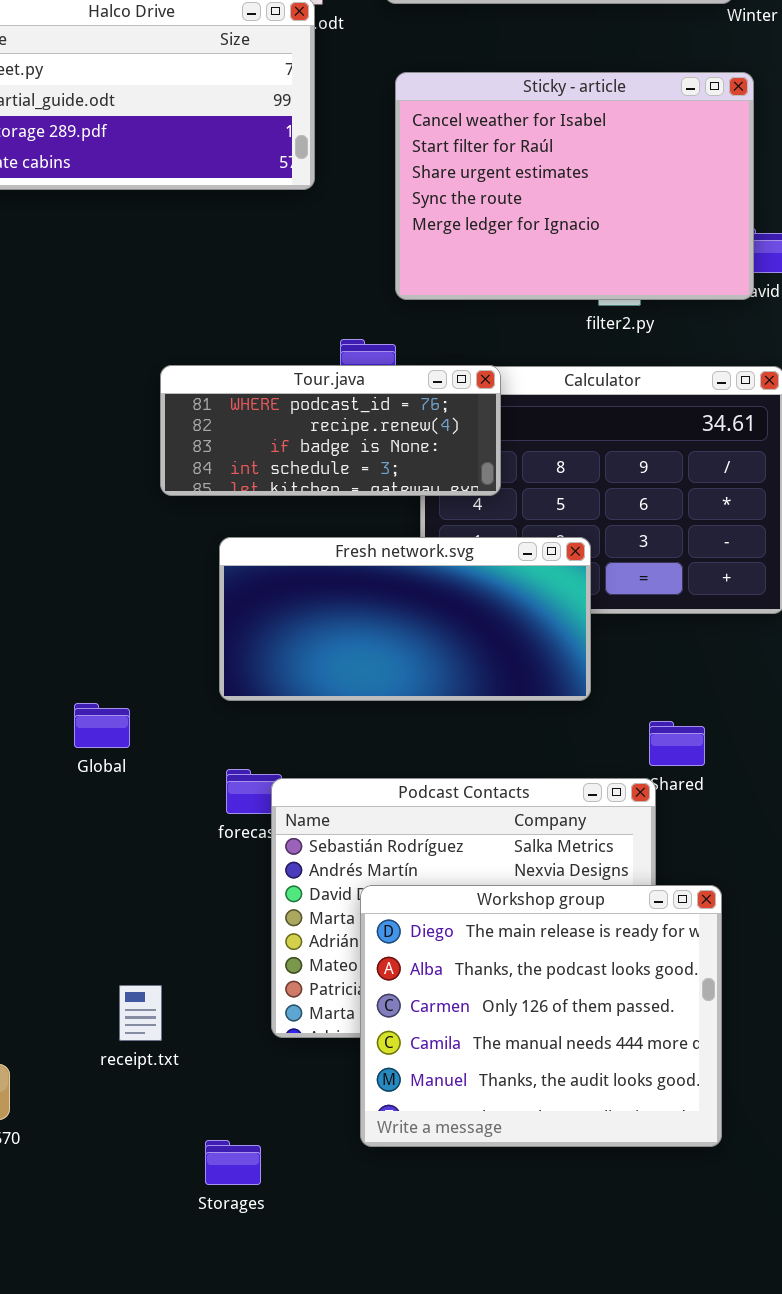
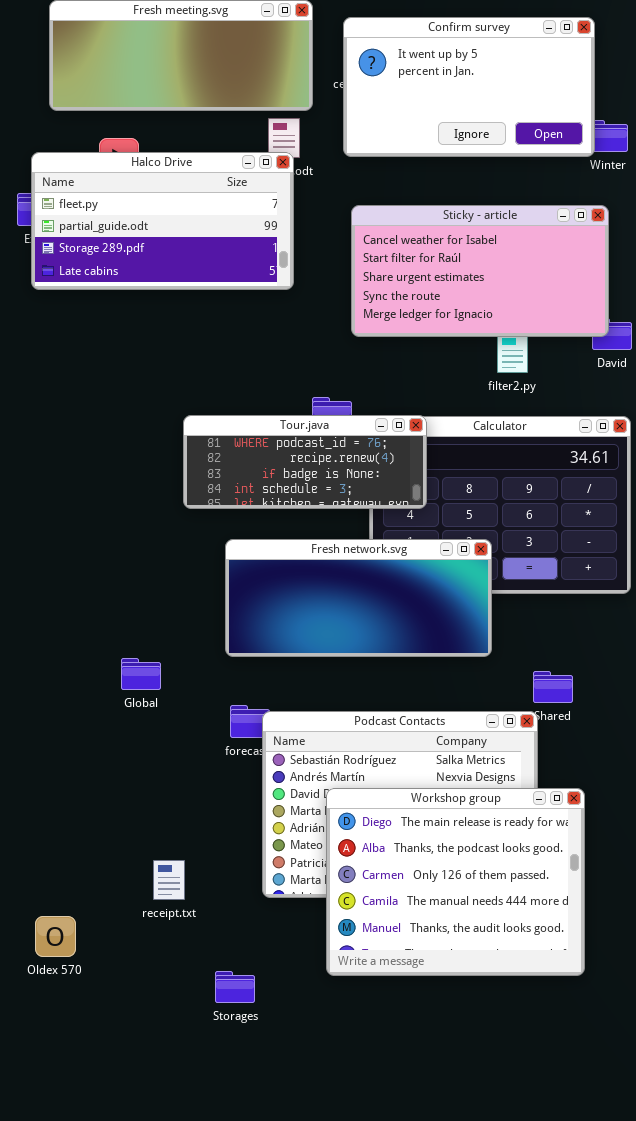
Sticky - article: [395,72,754,300] -> [351,205,609,337], resized

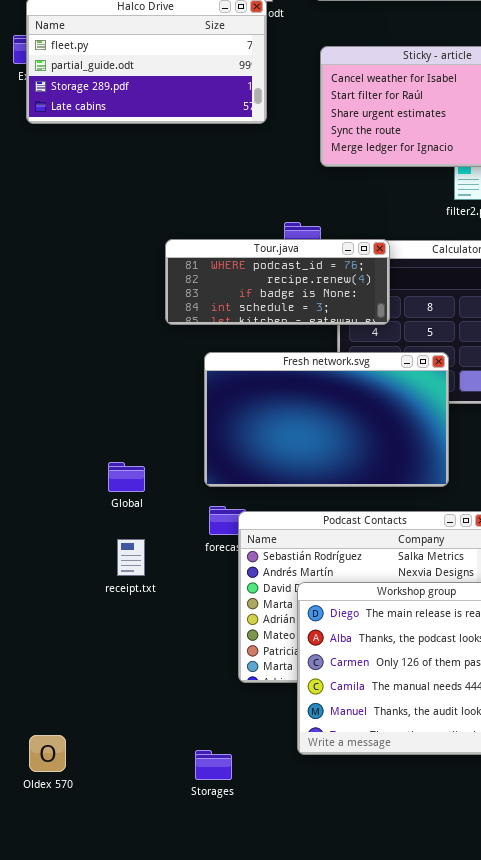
Fresh network.svg: [225,539,492,657] -> [204,352,449,487], resized
receipt.txt: [153,860,185,900] -> [117,539,145,576], moved
Oldex 570: [35,916,76,957] -> [29,735,66,772], moved

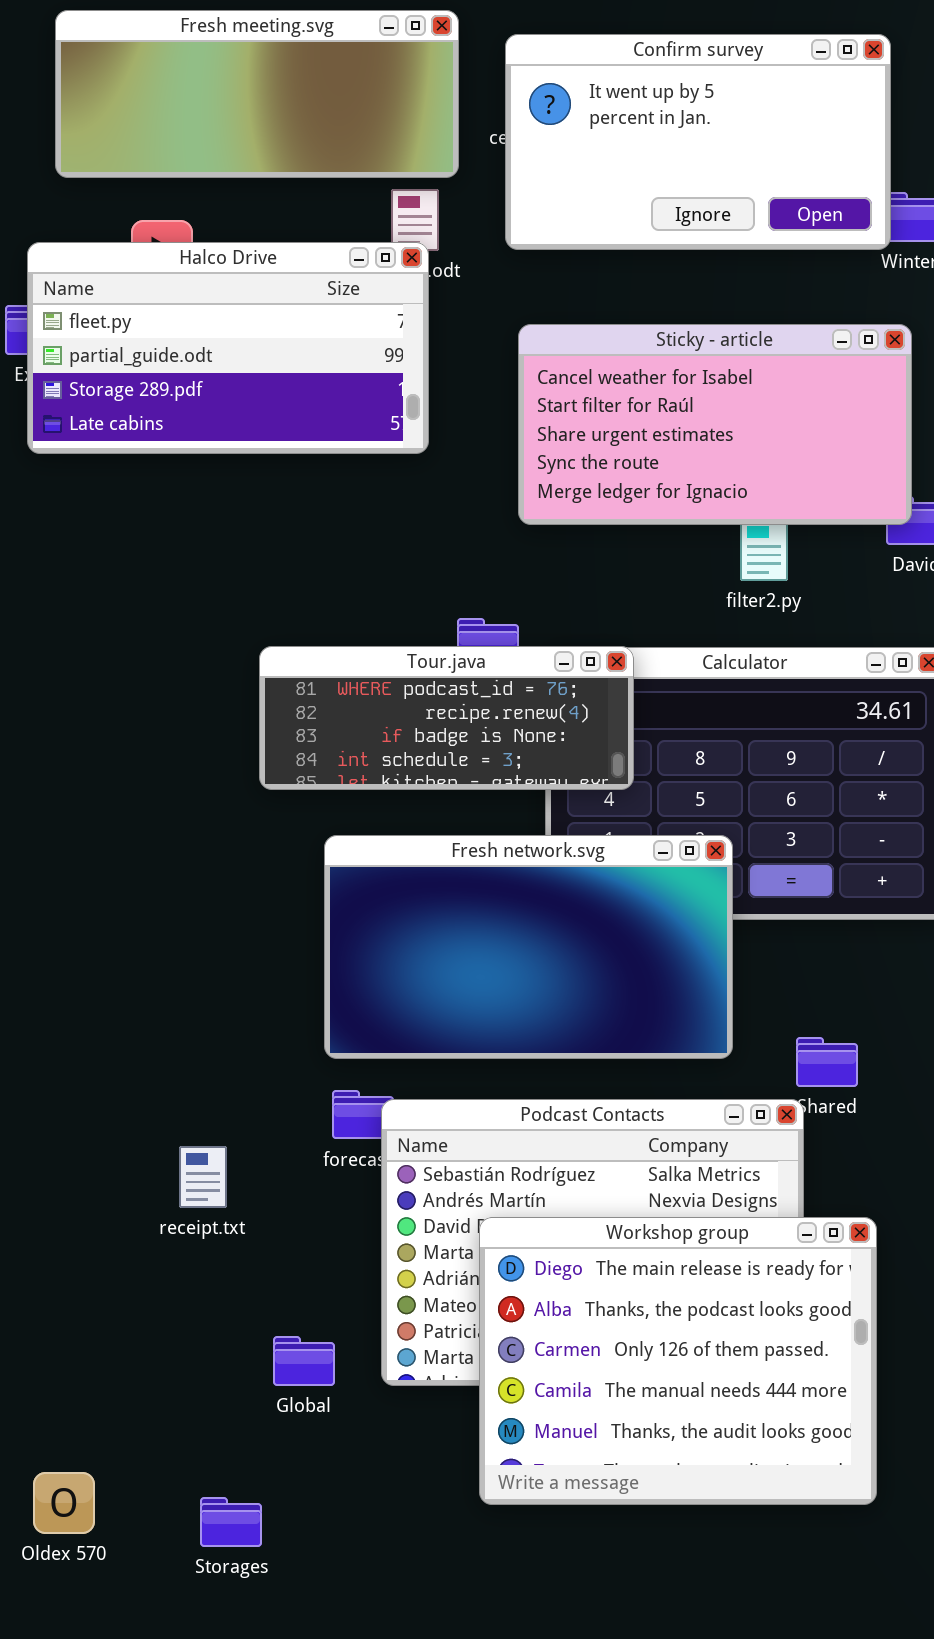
Global: [108,462,145,492] -> [273,1336,335,1386], moved
Storages: [195,750,232,780] -> [200,1497,262,1547], moved

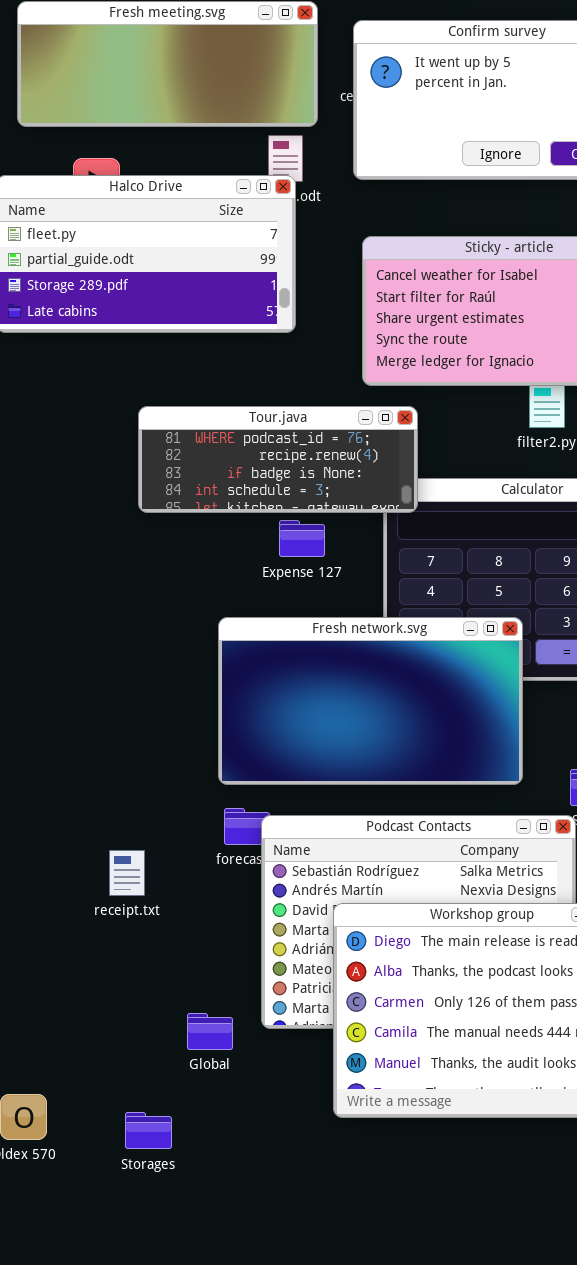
Tour.java: [259,646,634,790] -> [138,406,418,513], moved
Global: [273,1336,335,1386] -> [187,1013,233,1050], moved

